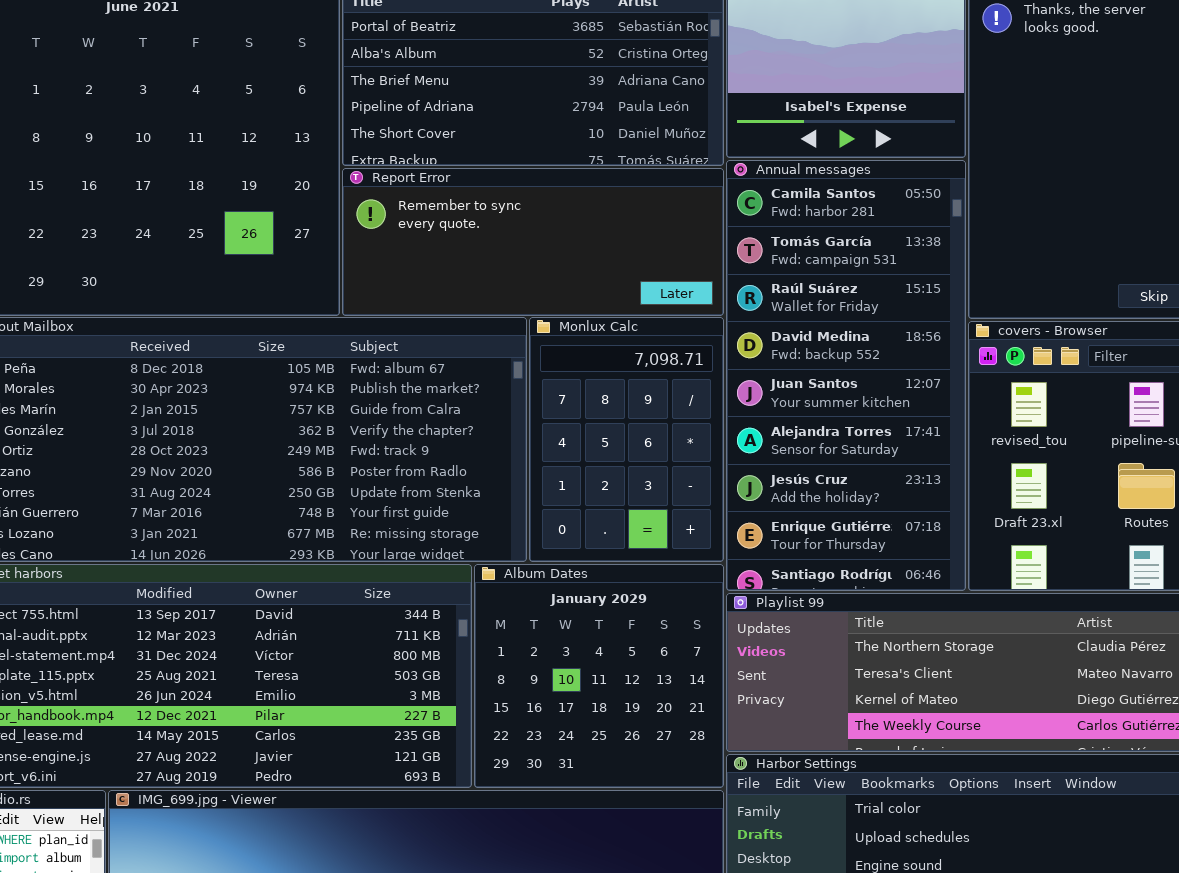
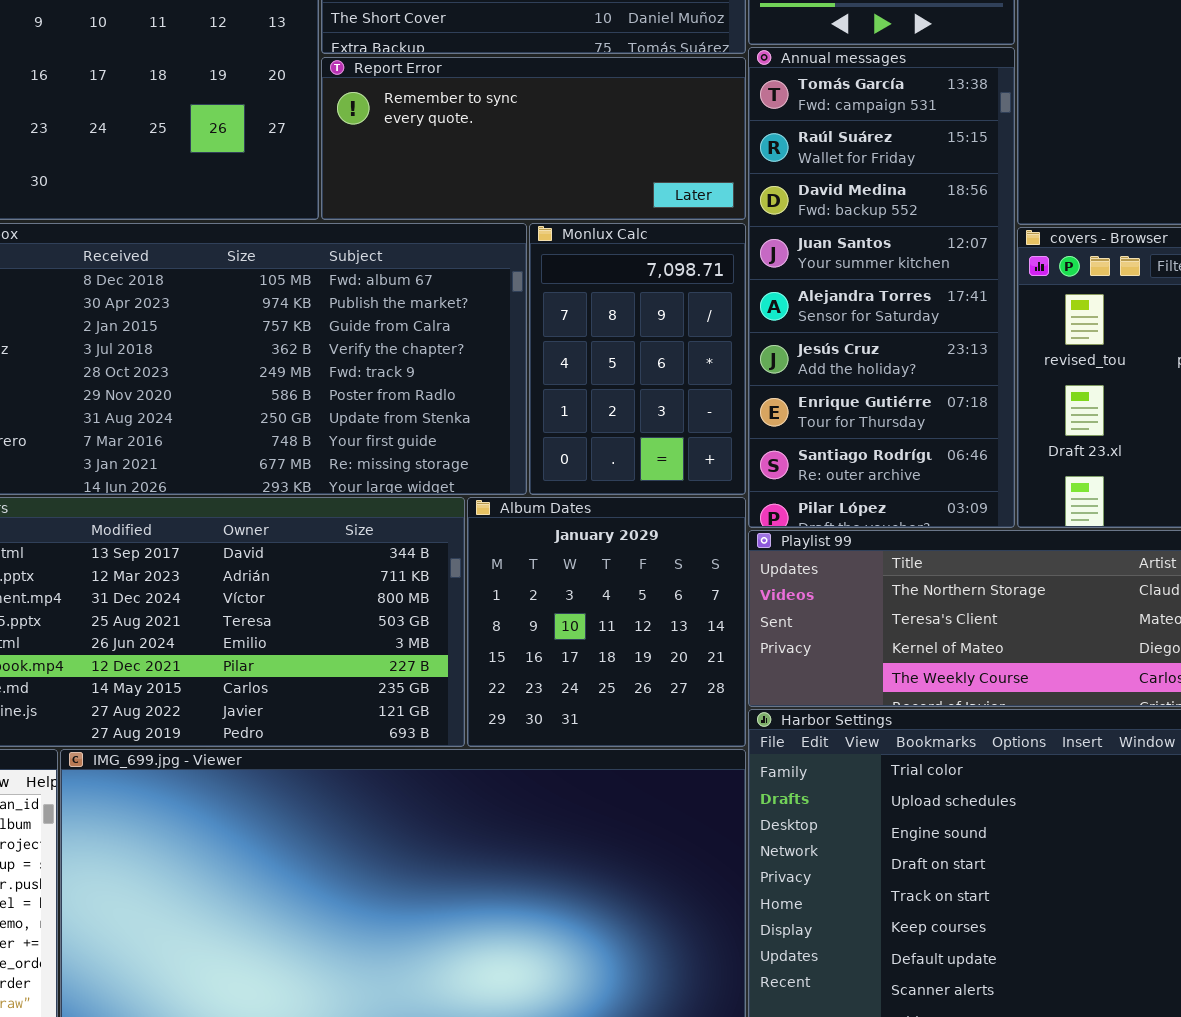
Annual messages: [726,160,966,591] -> [748,47,1015,528], scrolled down 1 row

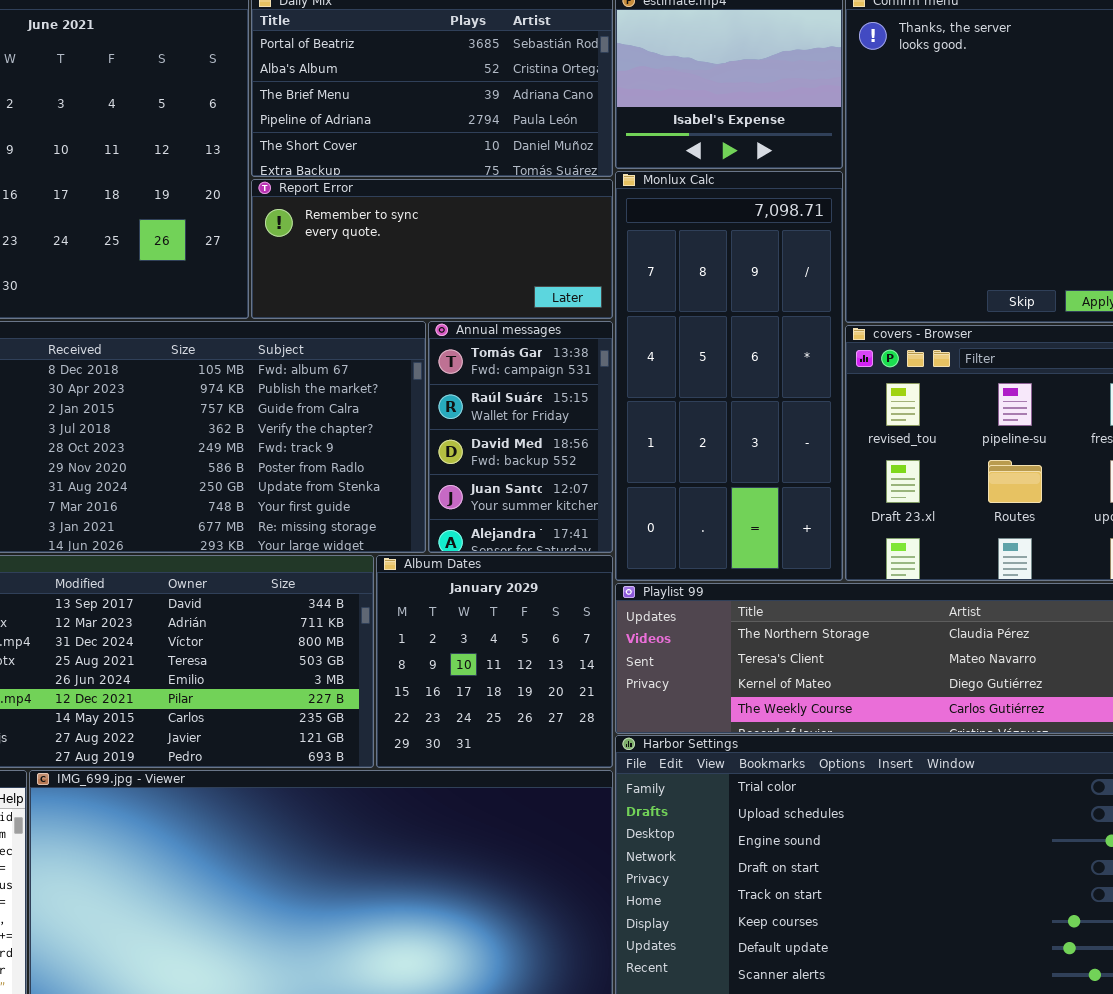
Annual messages: [748,47,1015,528] -> [428,321,613,553], moved, resized
Monlux Calc: [529,223,746,495] -> [615,171,843,581], moved, resized

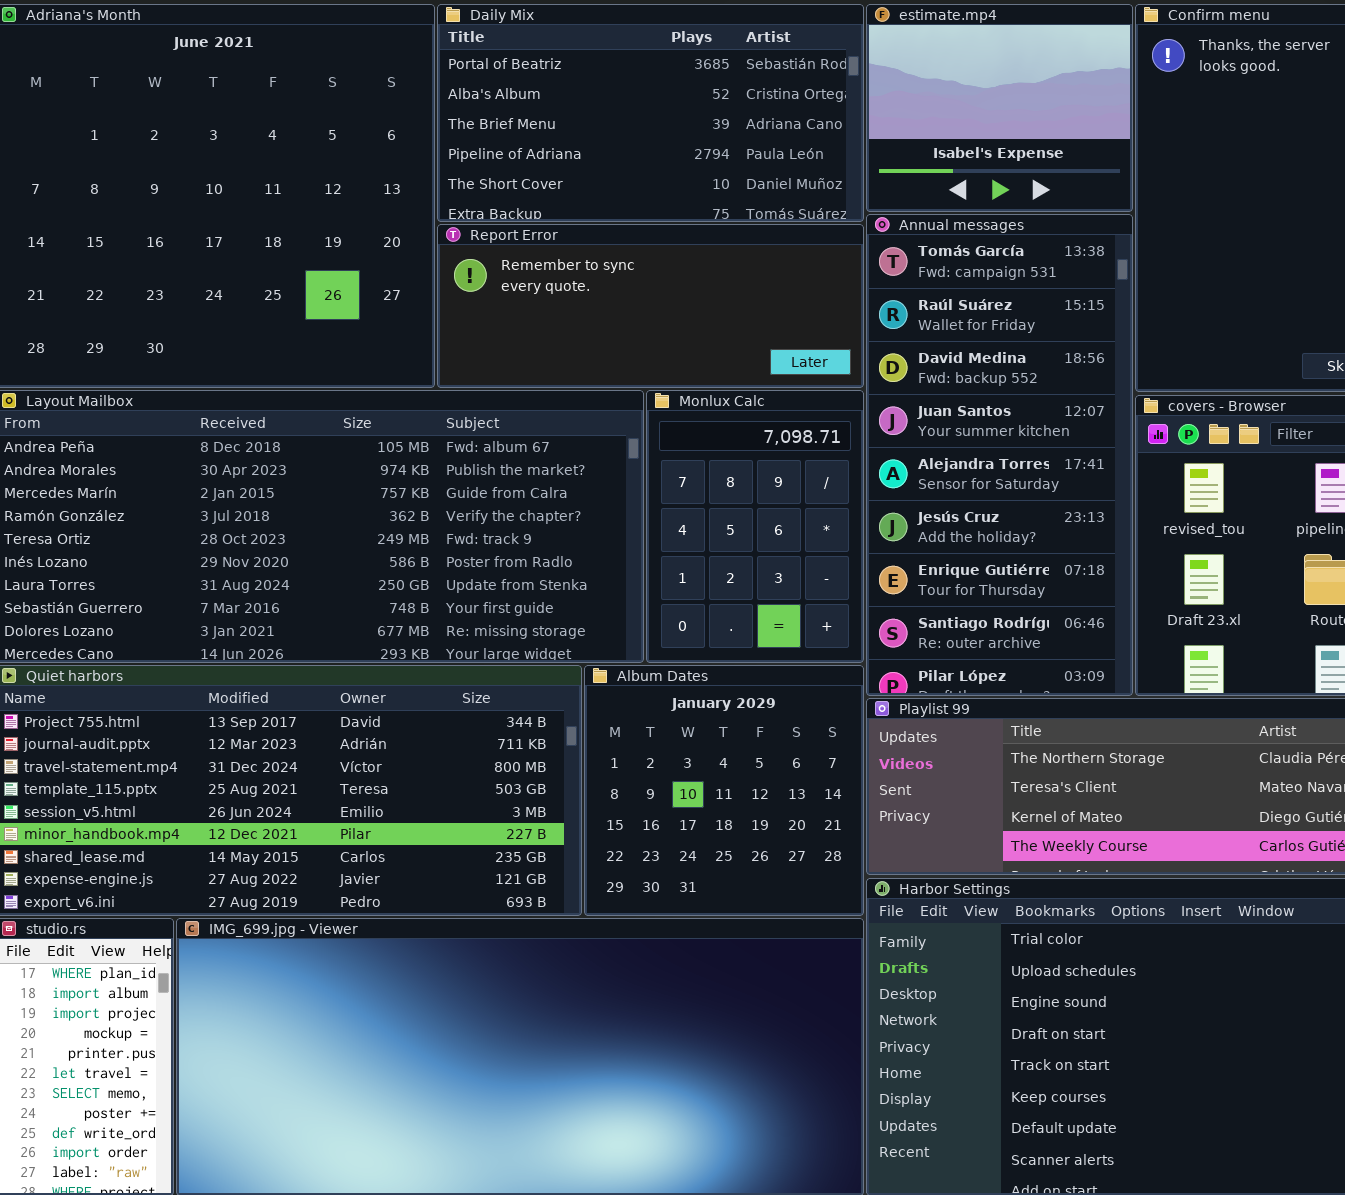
Monlux Calc: [615,171,843,581] -> [646,390,864,663], moved, resized
Annual messages: [428,321,613,553] -> [866,214,1133,696], moved, resized

